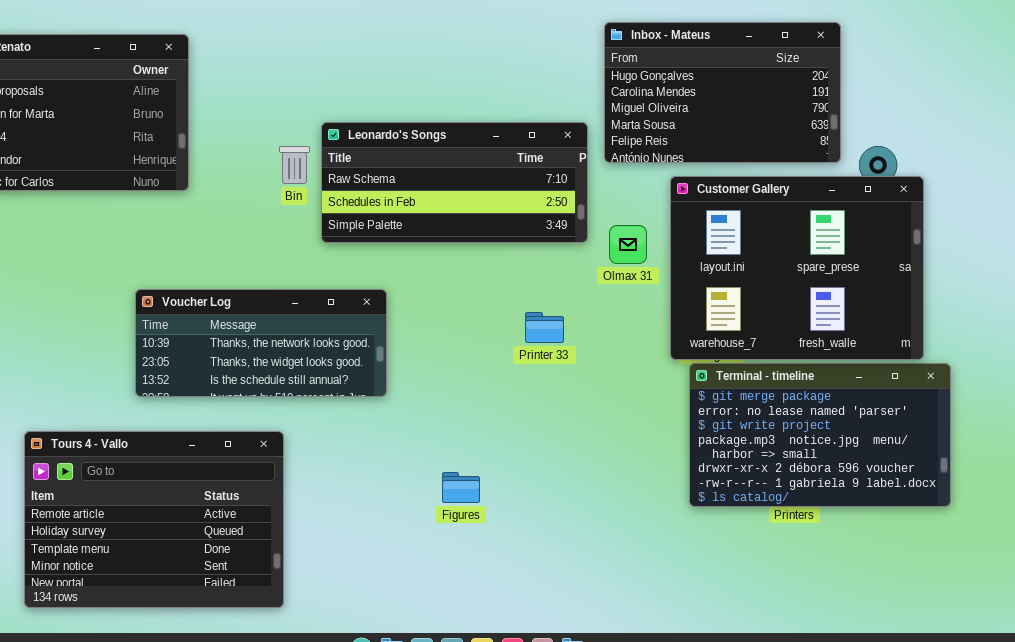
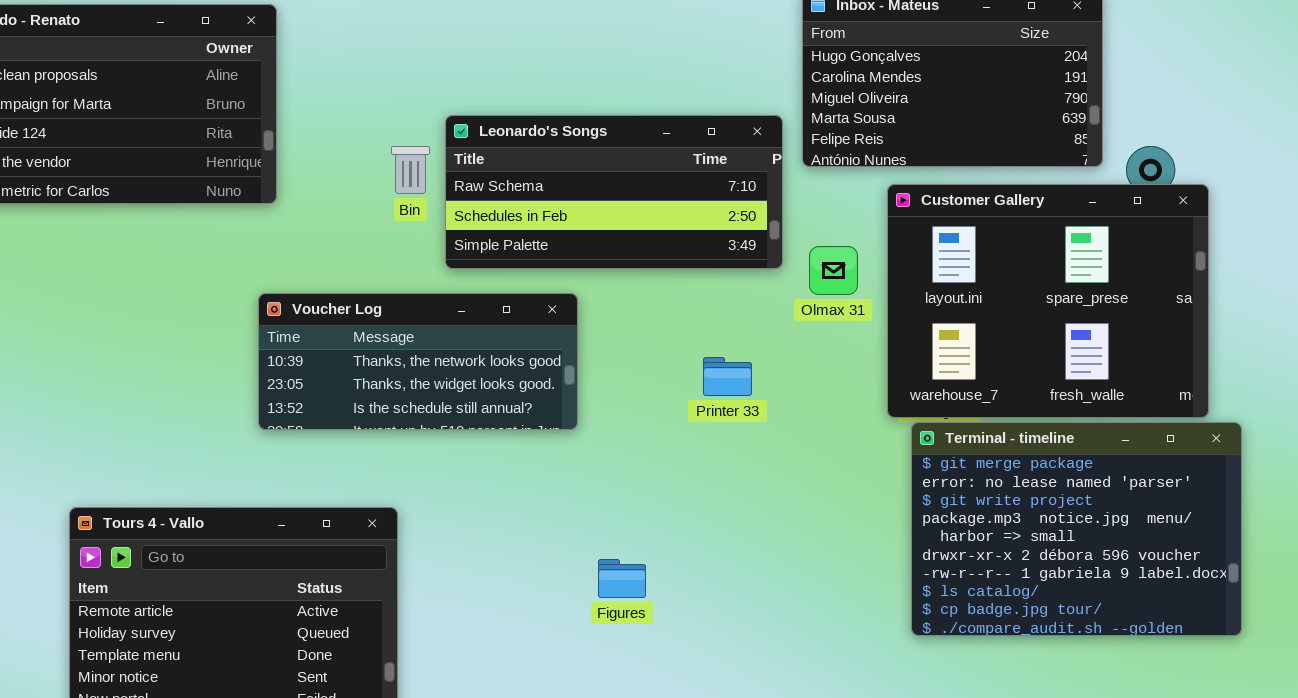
Voucher Log: [135,289,387,397] -> [258,293,578,430], moved
Terminal - timeline: [689,363,951,507] -> [911,422,1242,636], resized

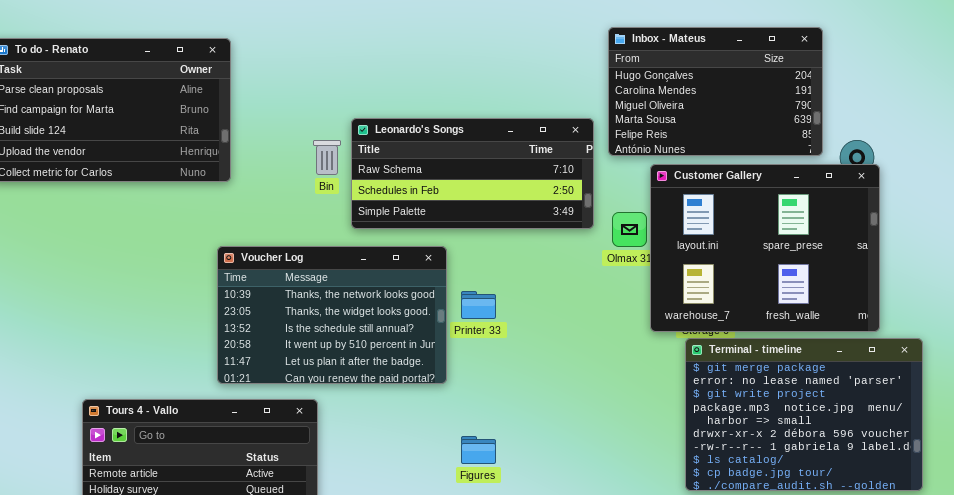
Customer Gallery: [887,184,1209,418] -> [650,164,880,332], moved
Voucher Log: [258,293,578,430] -> [217,246,447,384], resized
Printer 33: [703,357,752,396] -> [461,291,496,319], moved

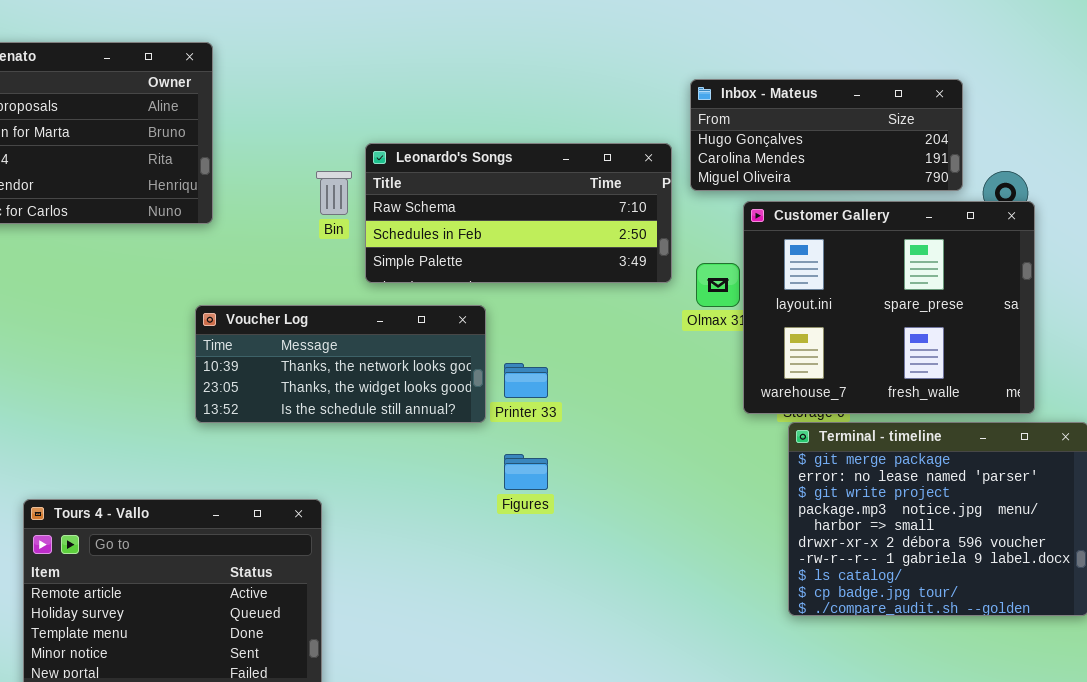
Inbox - Mateus: [608,27,823,156] -> [690,79,963,191], resized
Voucher Log: [217,246,447,384] -> [195,305,486,423], resized
Figures: [461,436,496,464] -> [504,454,548,490], moved

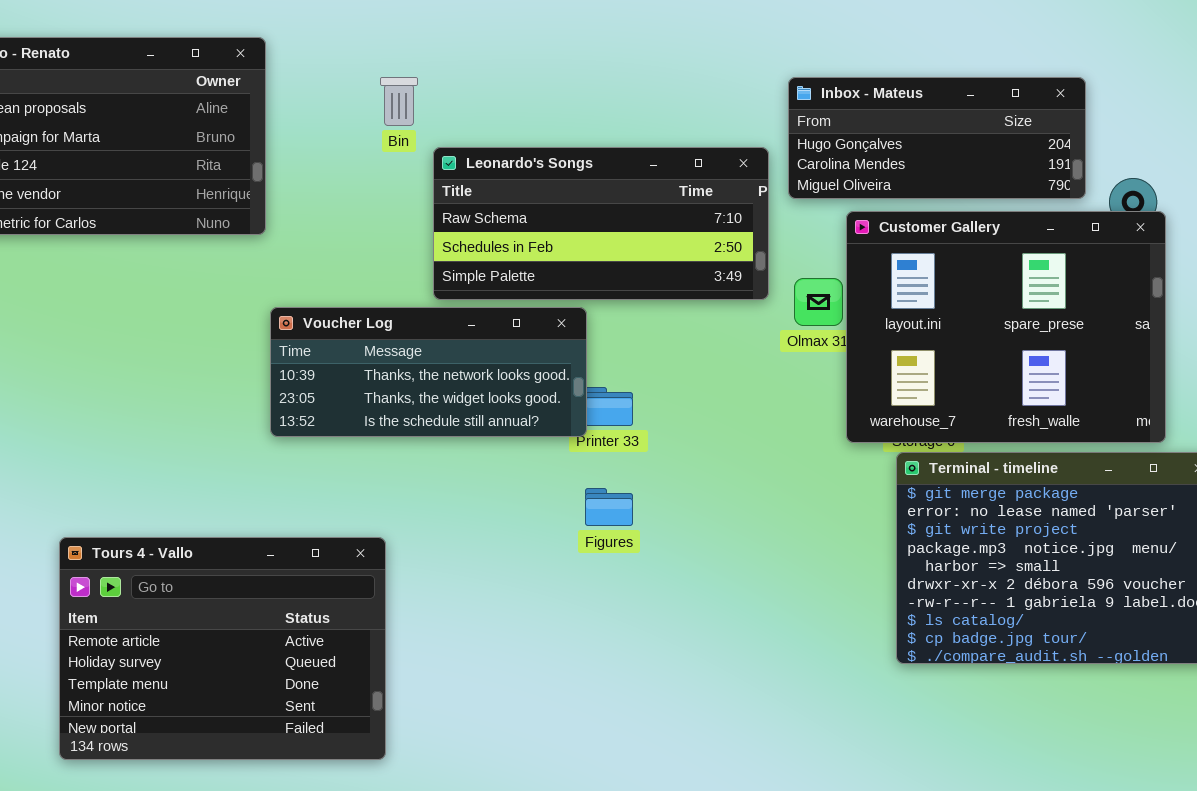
Bin: [316,171,352,215] -> [380,77,418,126], moved
Voucher Log: [195,305,486,423] -> [270,307,587,437], moved

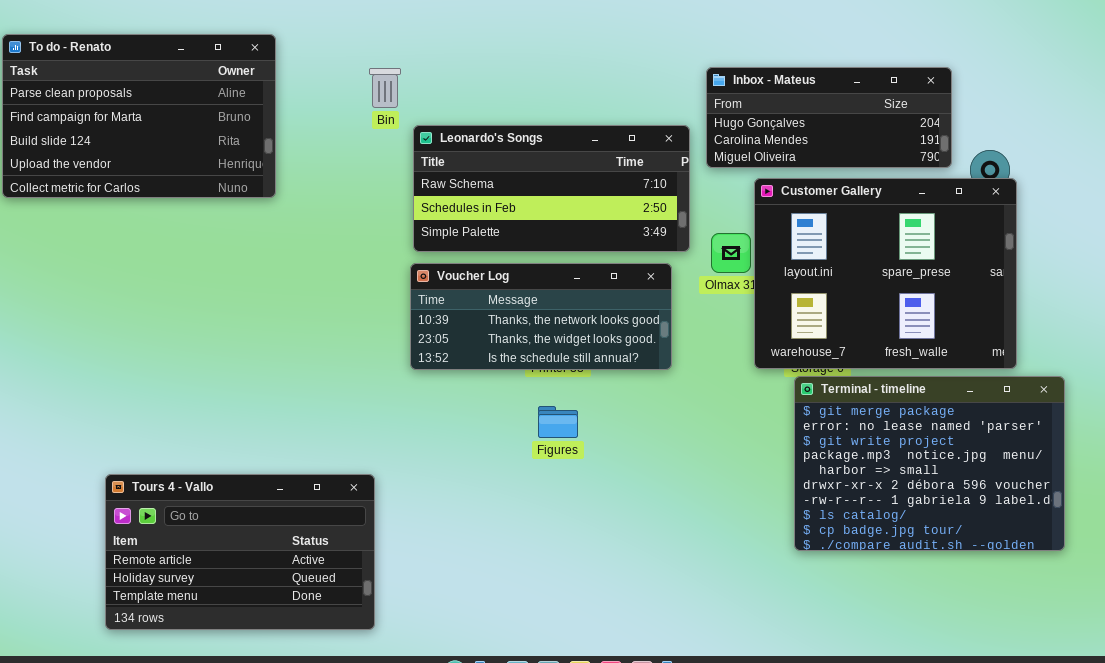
Voucher Log: [270,307,587,437] -> [410,263,672,370], moved
Tours 4 - Vallo: [59,537,386,760] -> [105,474,375,630], resized

